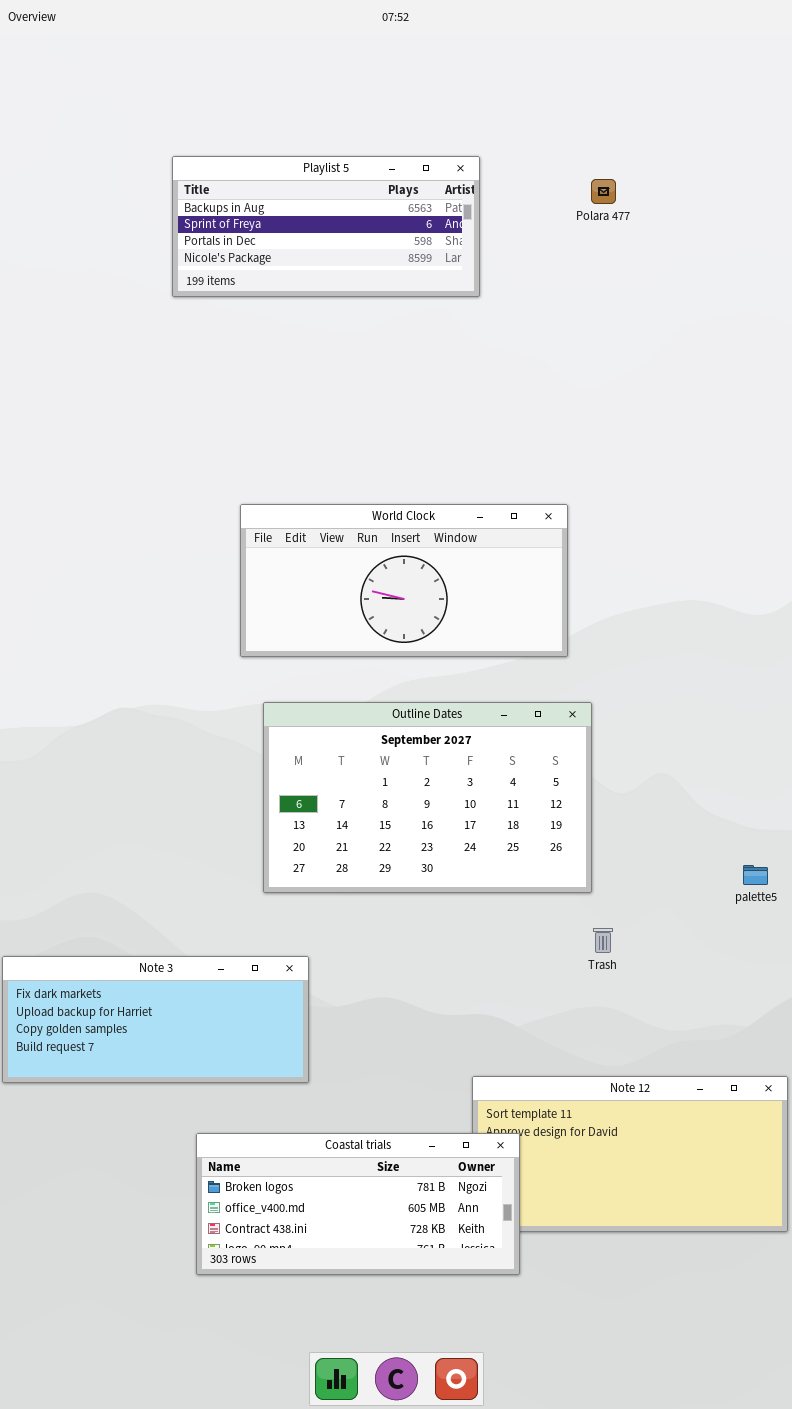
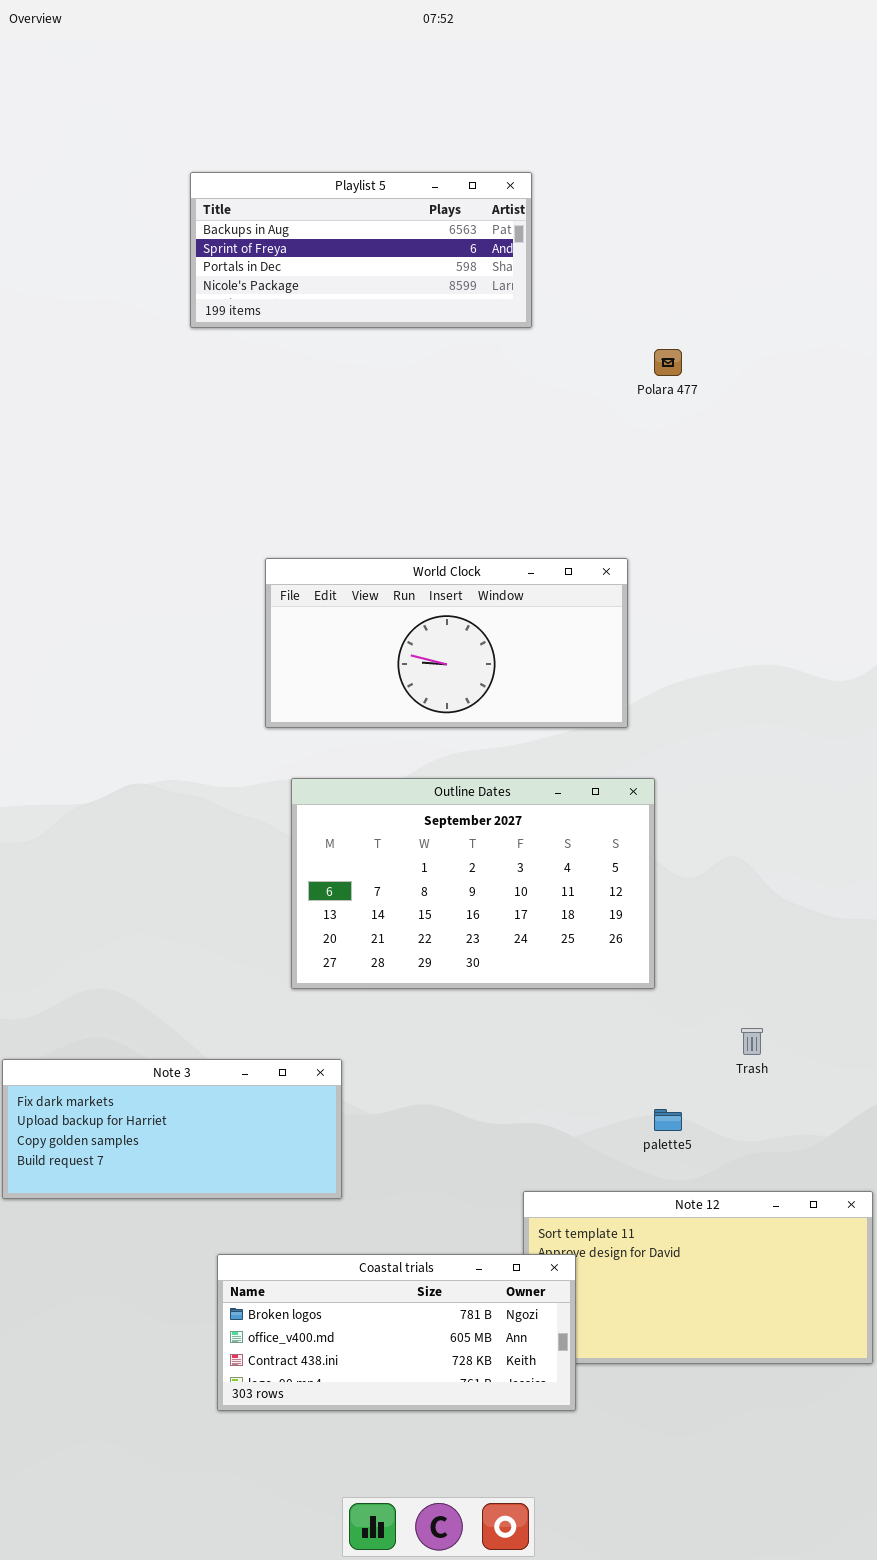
Polara 477: [591,179,616,204] -> [654,349,682,376], moved
palette5: [743,865,768,885] -> [654,1109,682,1131], moved
Trash: [593,928,613,953] -> [741,1028,763,1055], moved

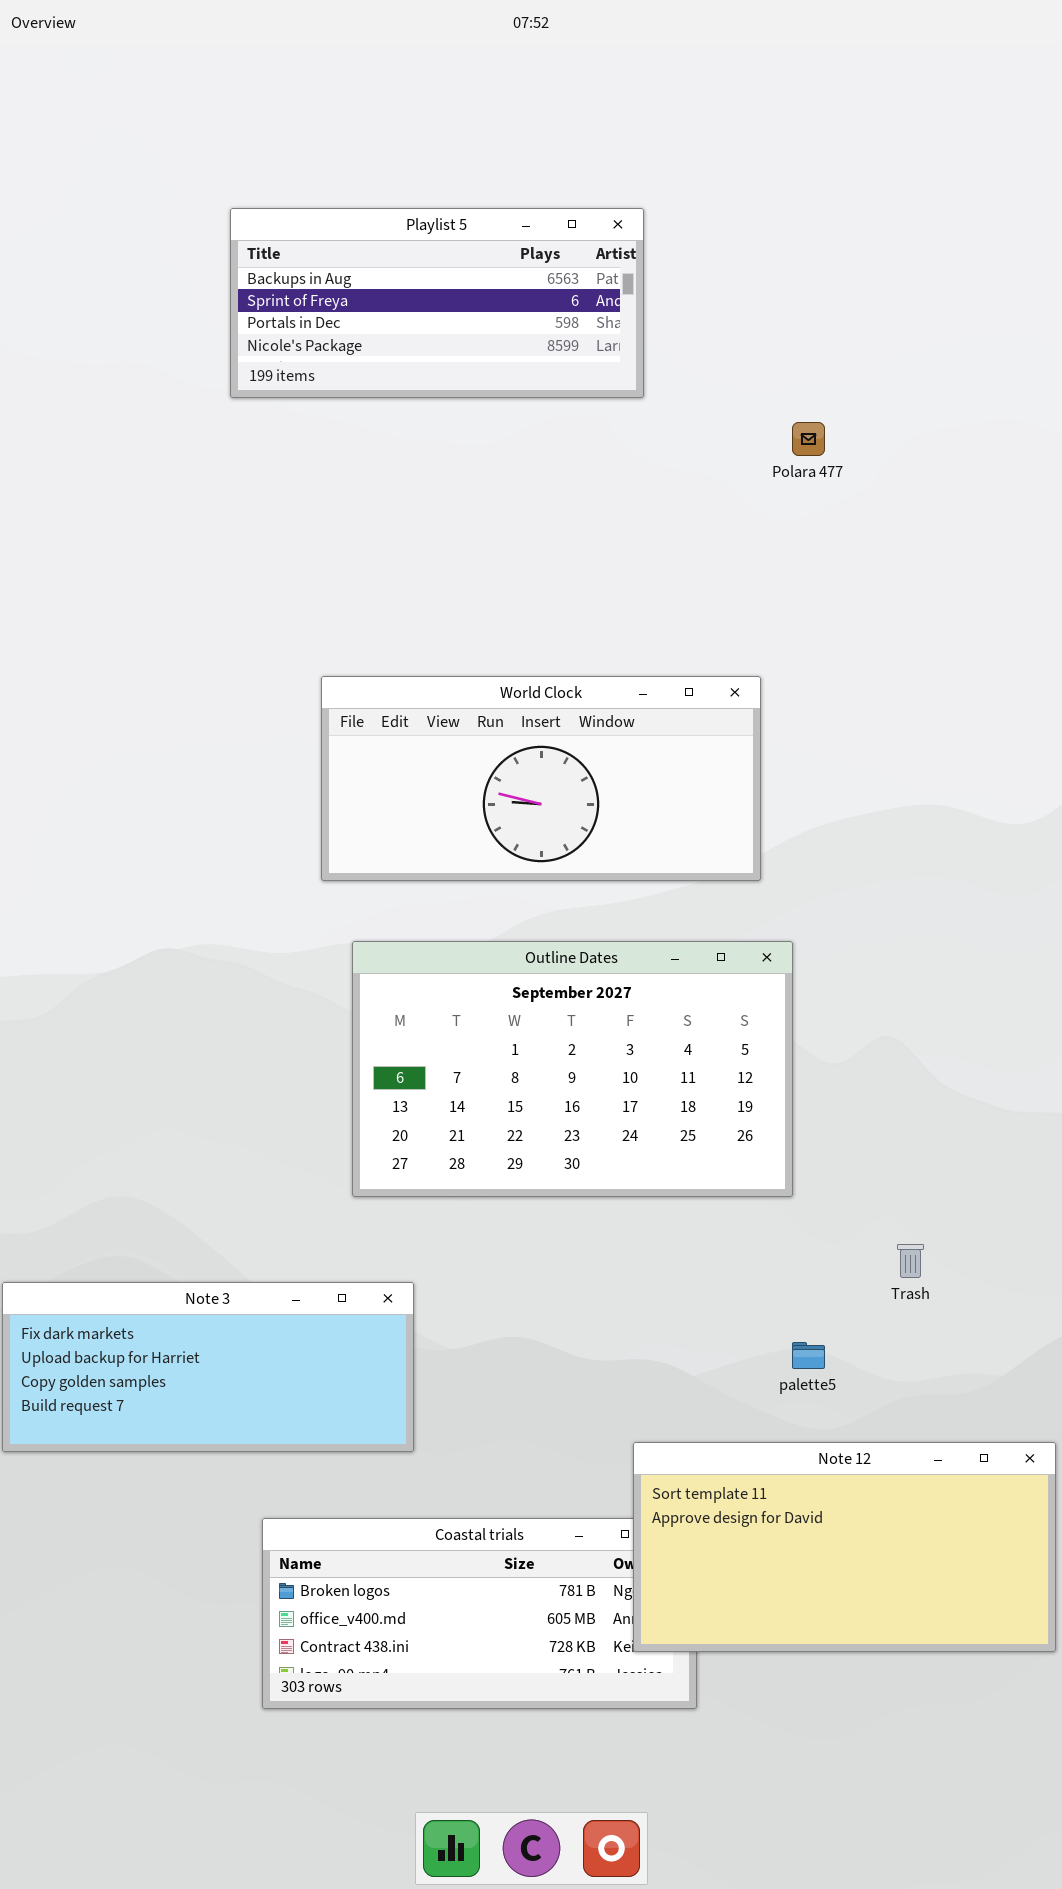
Note 12: [523,1191,873,1364] -> [633,1442,1056,1652], raised

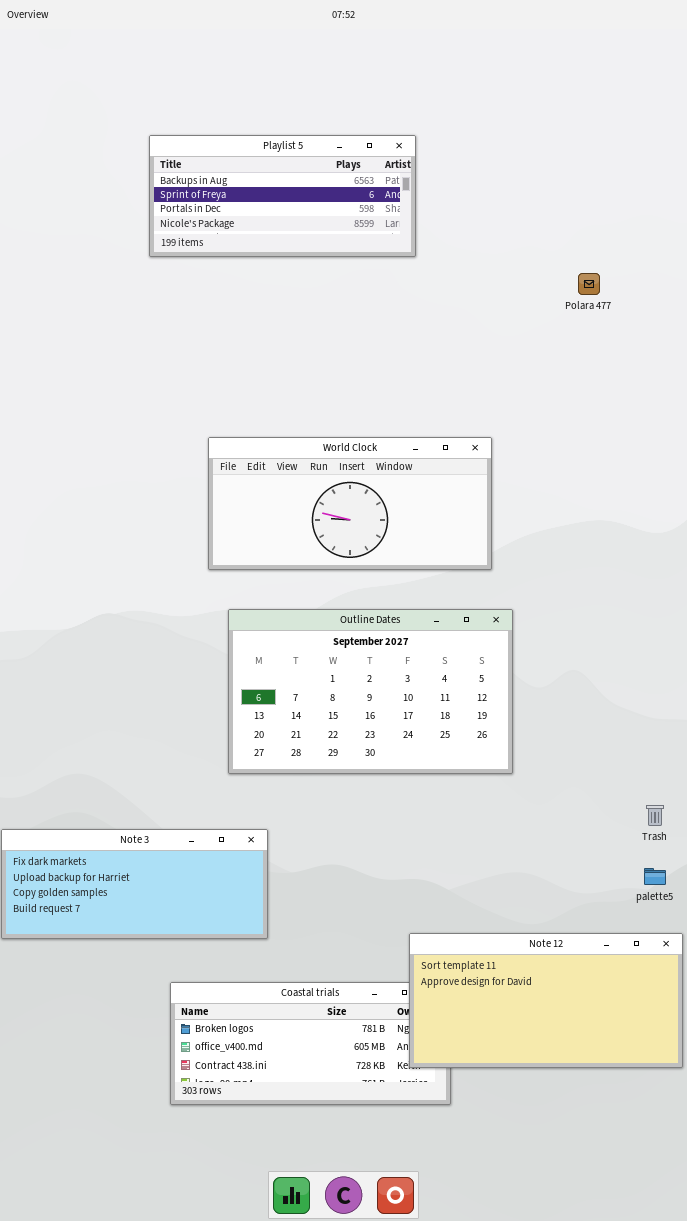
Polara 477: [792,422,825,456] -> [578,273,600,295], moved
Trash: [897,1244,924,1278] -> [646,805,664,826], moved
palette5: [792,1342,825,1369] -> [644,868,666,885], moved

